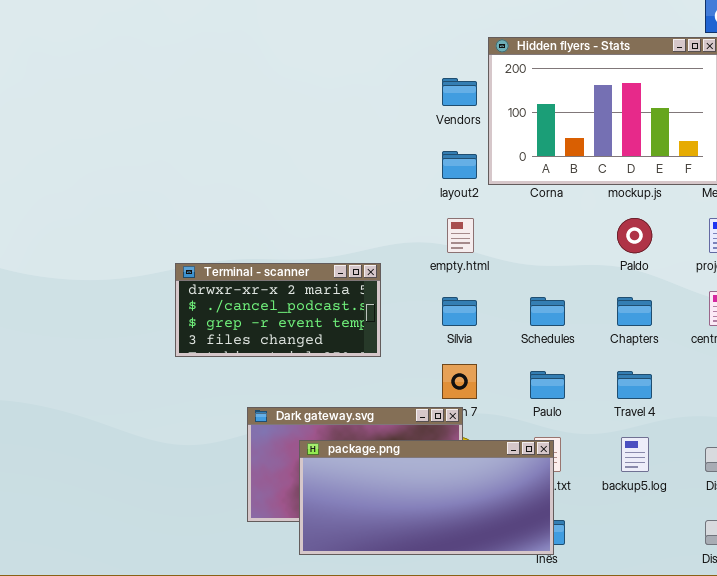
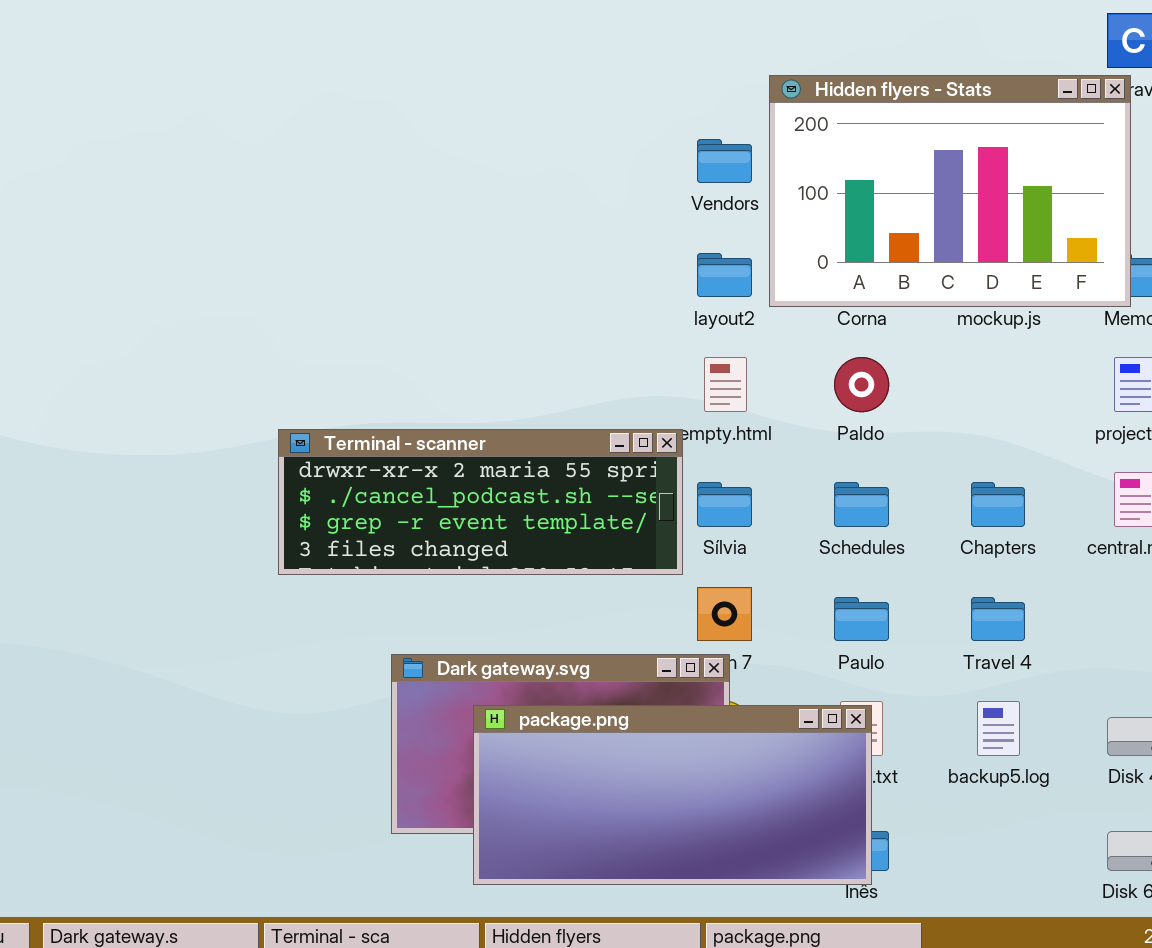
Paldo: [617,218,652,253] -> [834,357,889,412], moved
Terminal - scanner: [175,263,381,357] -> [278,429,683,575], resized

